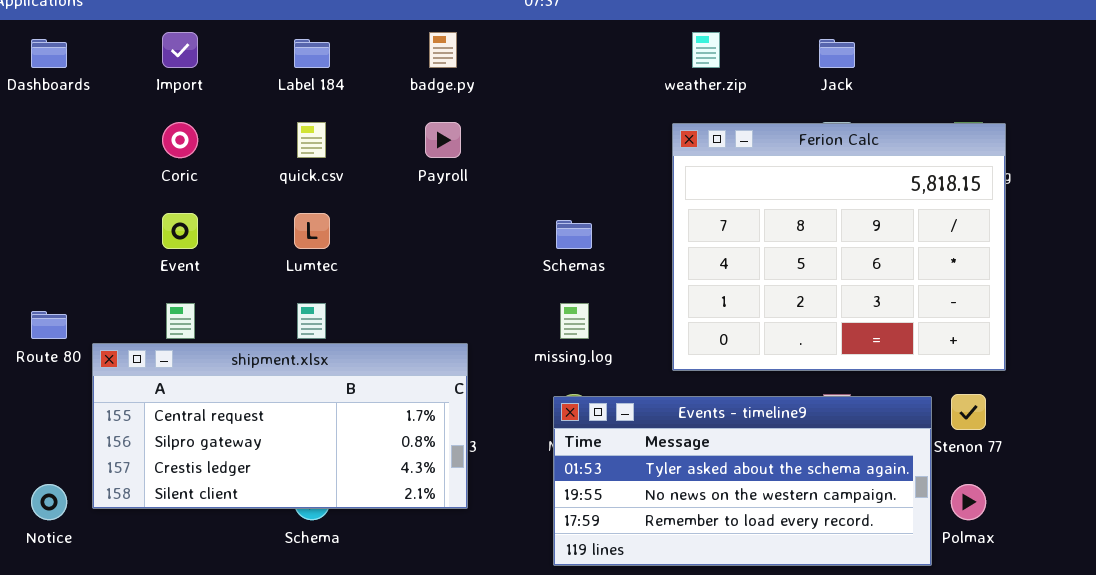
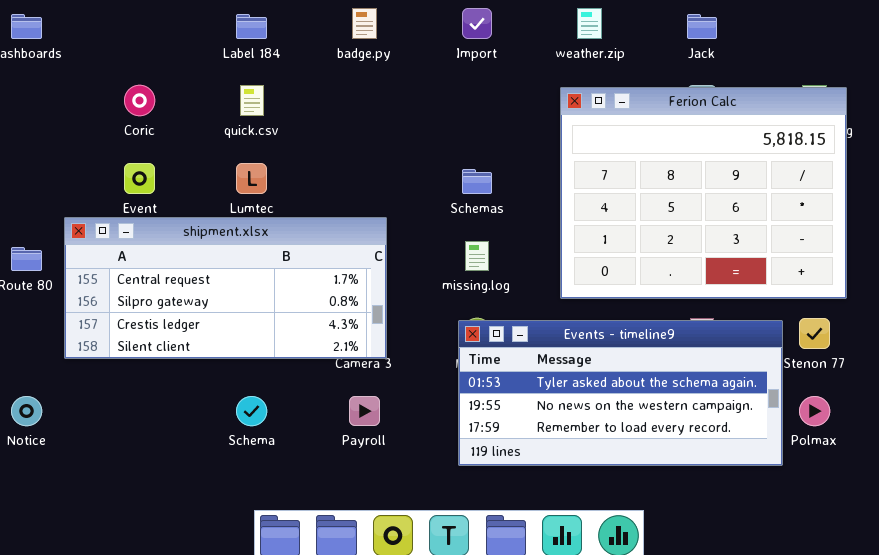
Import: [162,32,198,68] -> [462,8,492,39], moved
Payroll: [425,122,461,158] -> [349,396,380,426], moved
shipment.xlsx: [92,343,468,509] -> [64,217,387,359], moved

